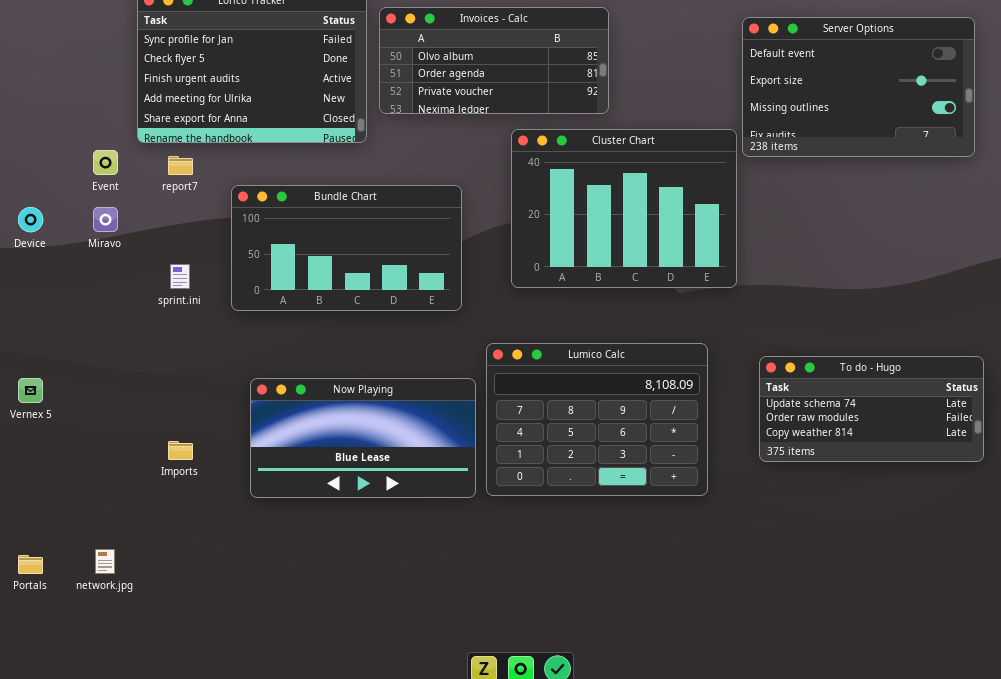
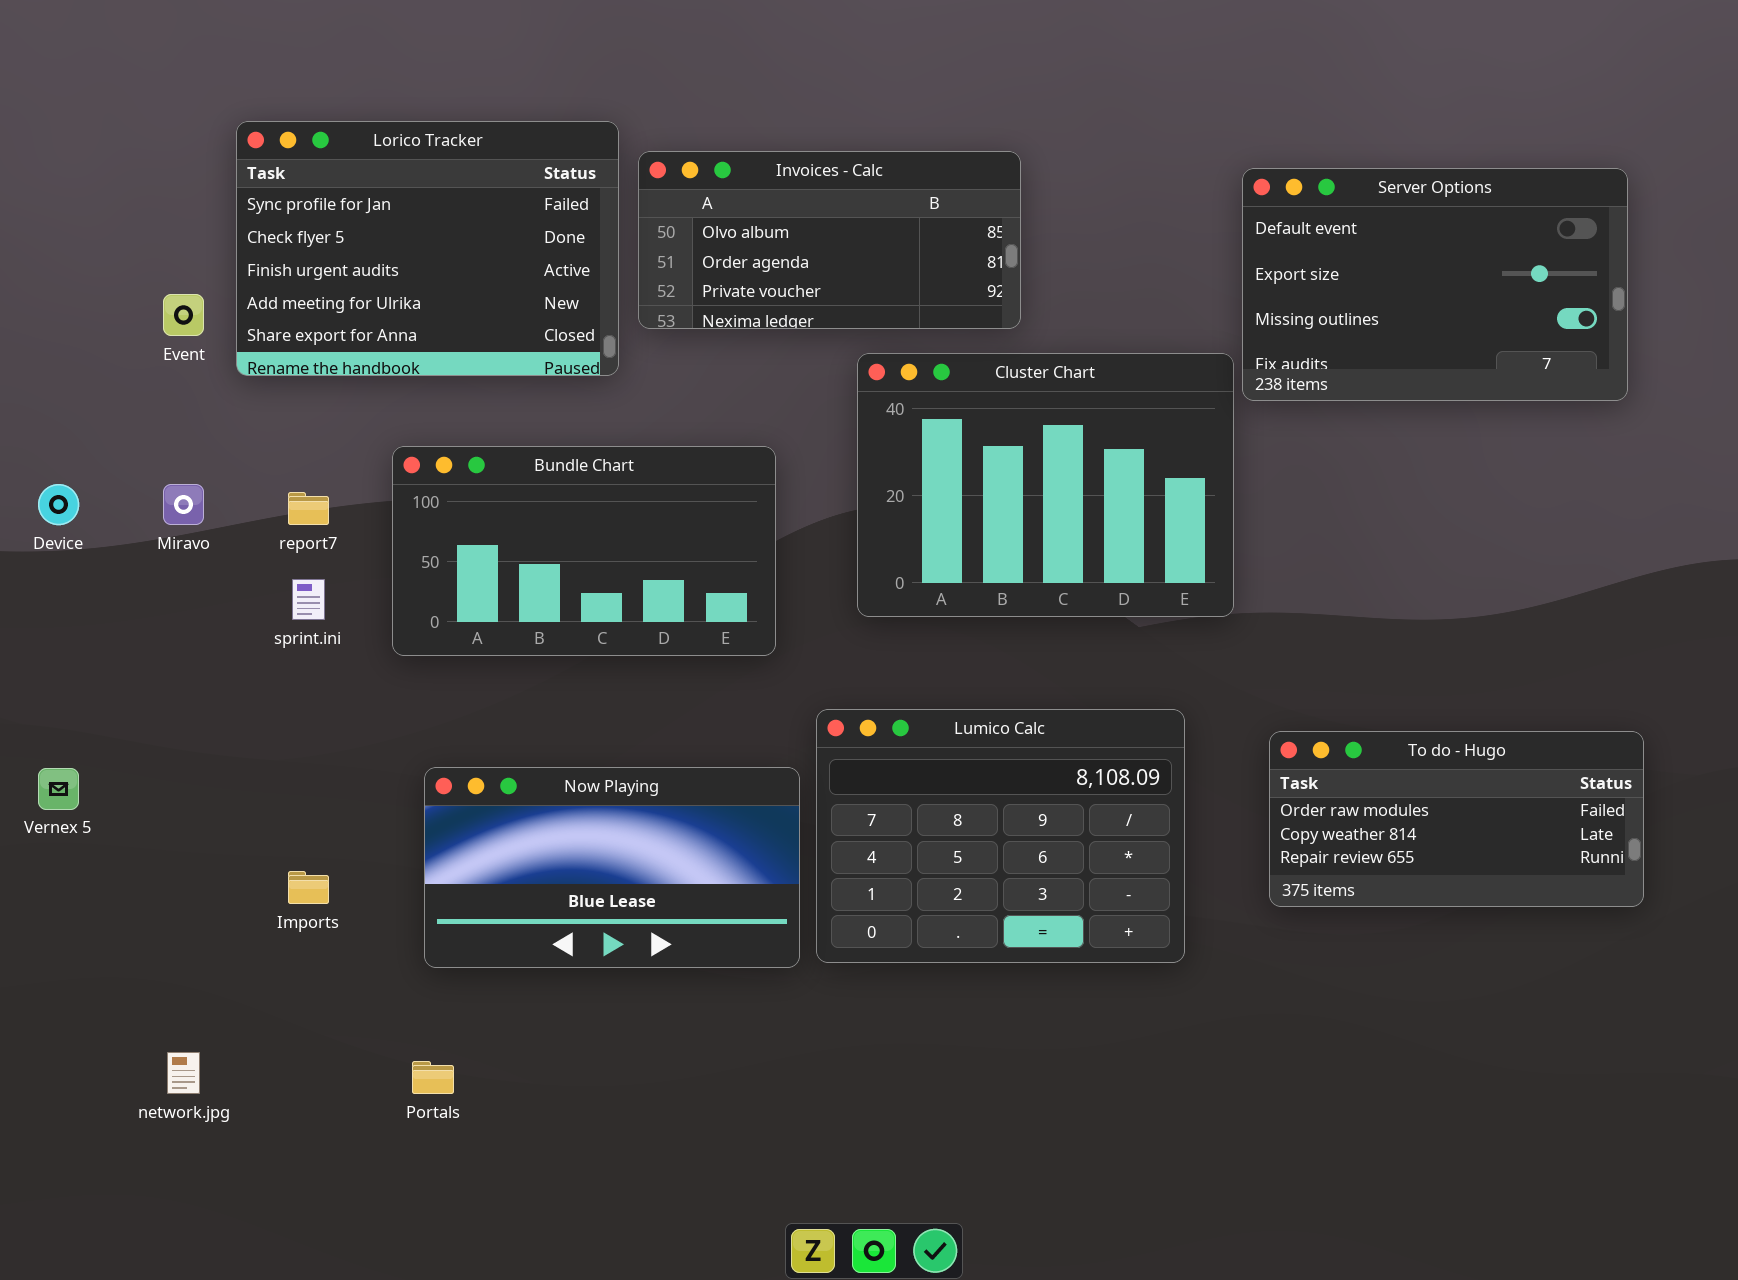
Event: [93,150,118,175] -> [163,294,204,336], moved
report7: [168,156,193,175] -> [288,492,329,525], moved
To do - Hugo: [759,356,984,462] -> [1269,731,1644,907], scrolled down 1 row
Portals: [18,555,43,574] -> [412,1061,454,1094], moved

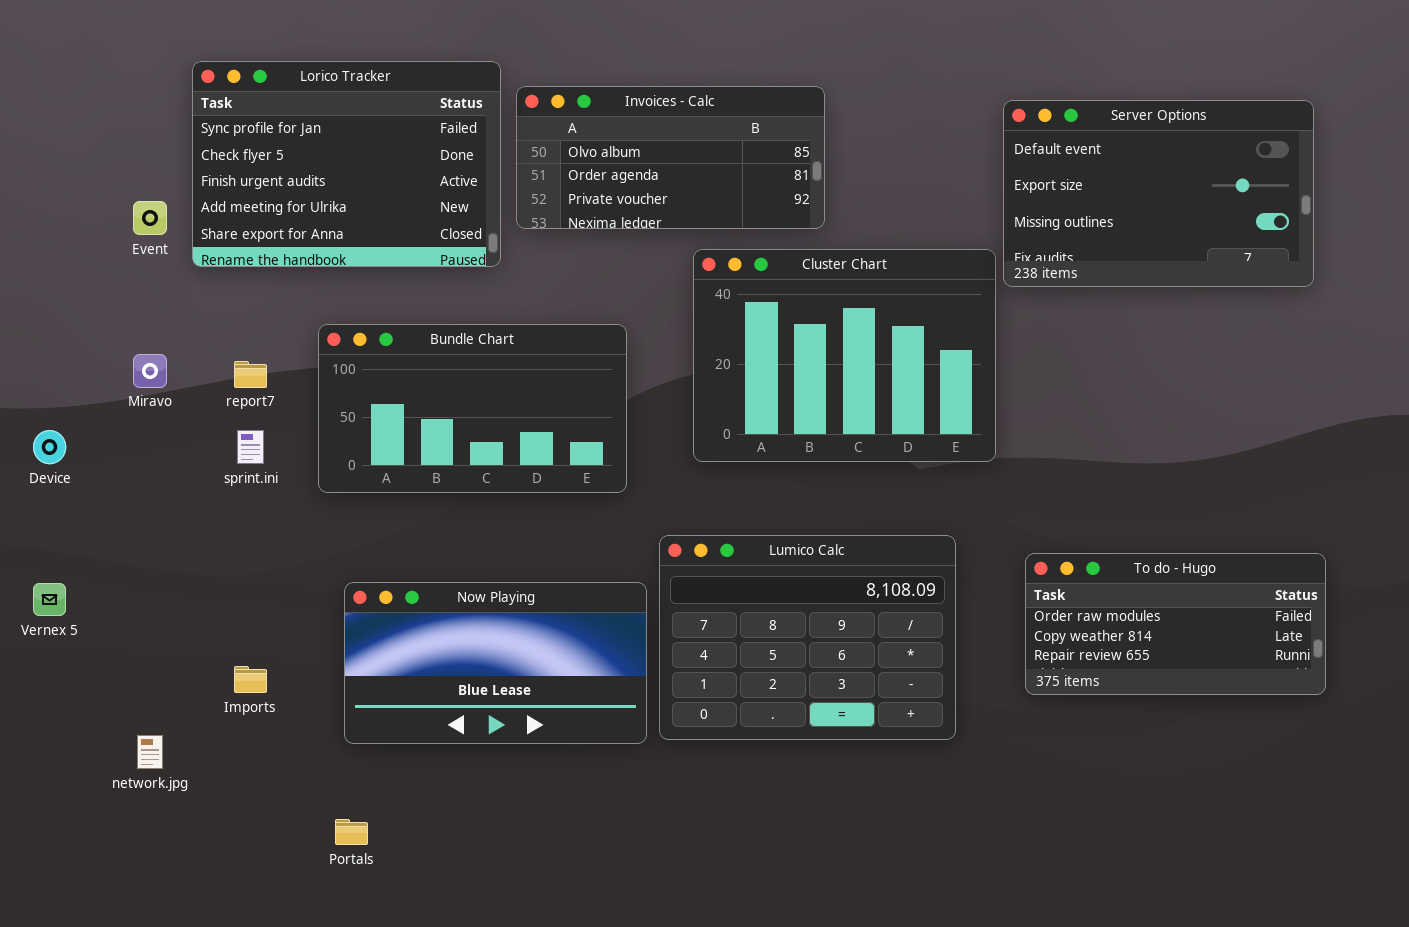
Device: [38,484,79,525] -> [33,430,66,464], moved
network.jpg: [167,1052,200,1094] -> [137,735,163,769], moved

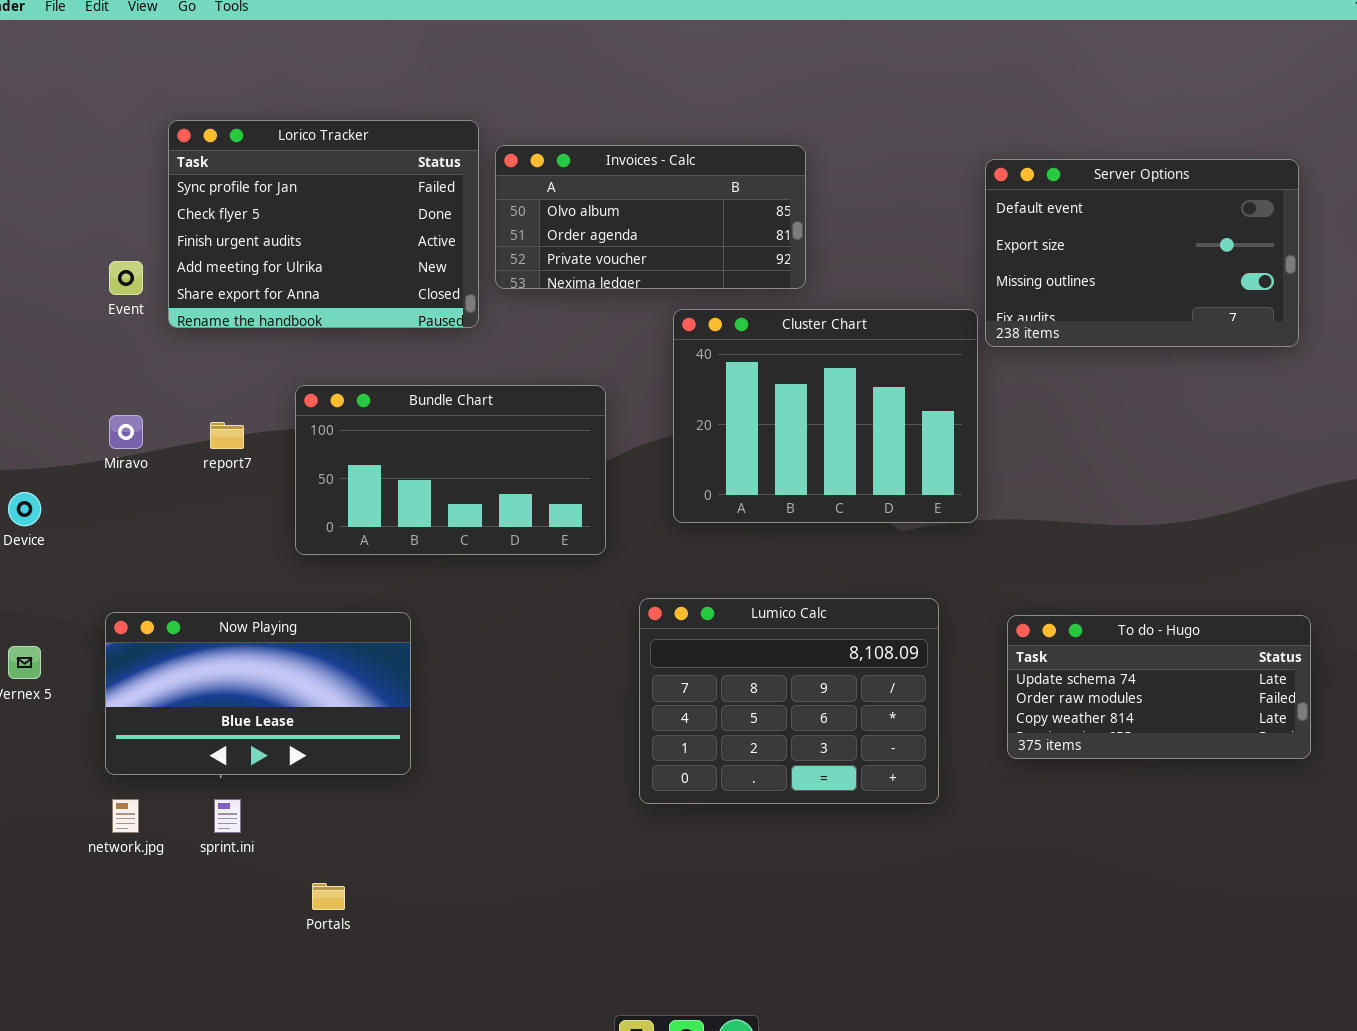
sprint.ini: [237,430,264,464] -> [214,799,241,833], moved
To do - Hugo: [1025,553,1326,695] -> [1007,615,1311,759], scrolled up 1 row
Now Playing: [344,582,647,744] -> [105,612,411,775], moved

